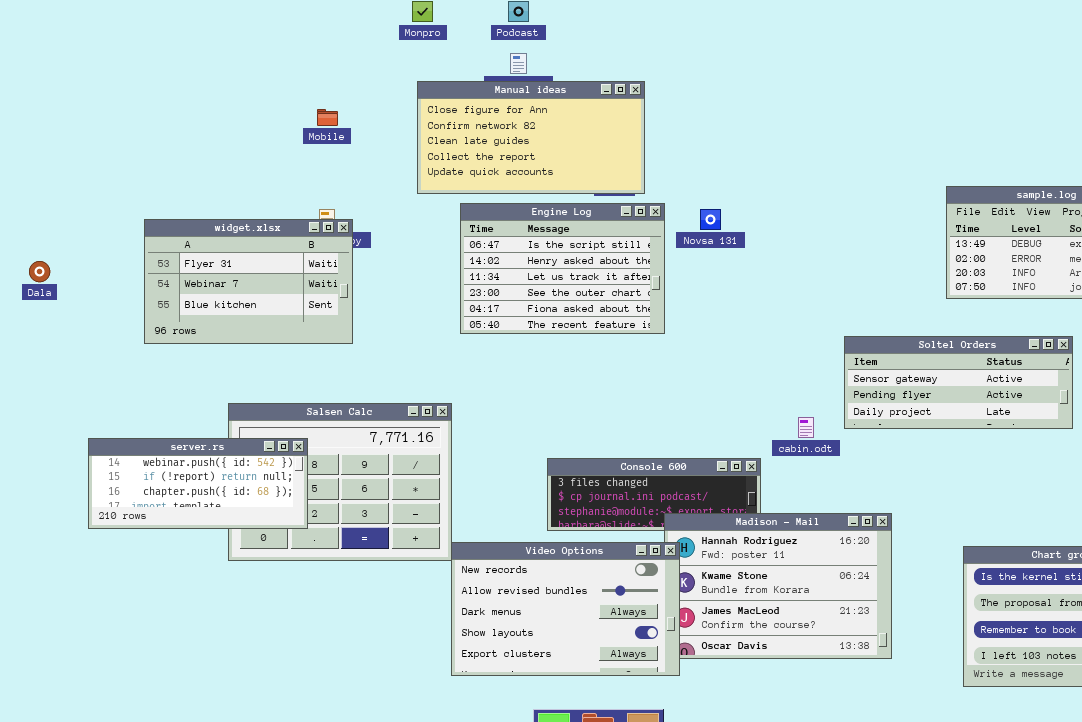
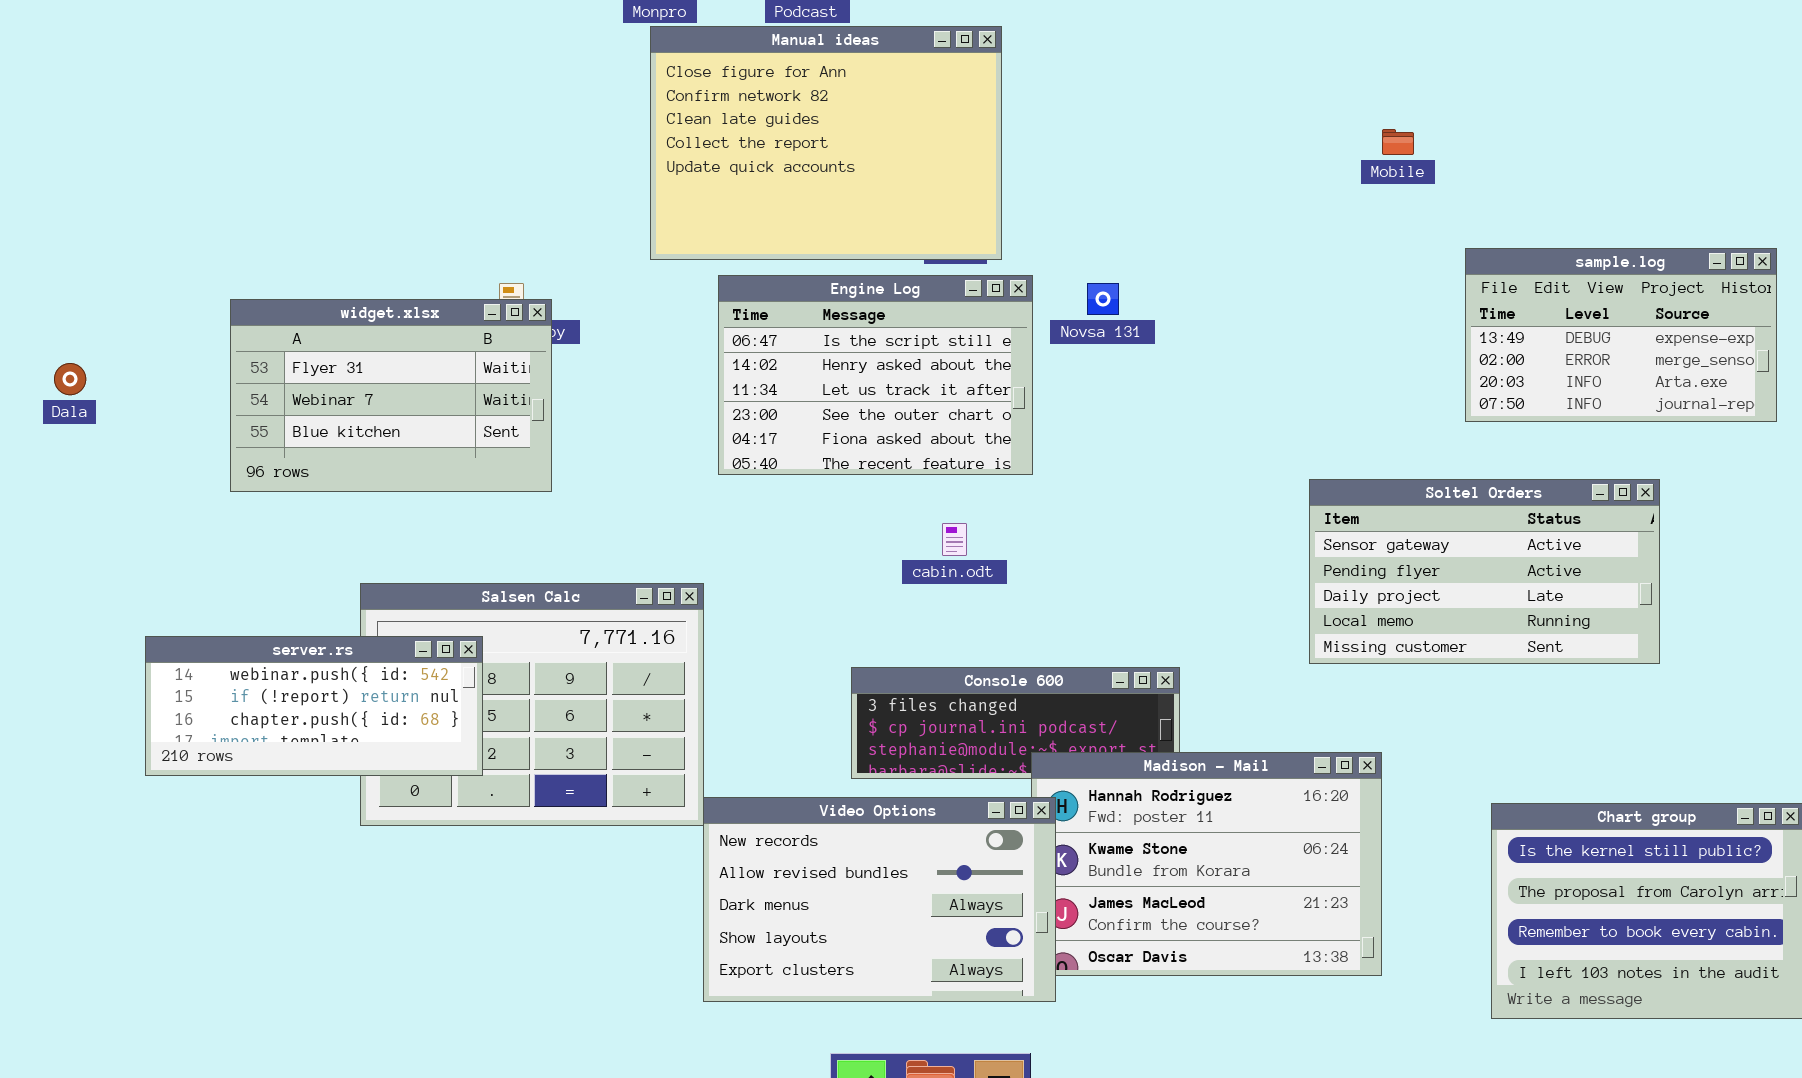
Manual ideas: [417,81,645,194] -> [650,26,1002,260], resized
Mobile: [317,109,338,126] -> [1382,129,1414,155], moved
Soltel Orders: [844,336,1073,429] -> [1309,479,1660,664], resized
cabin.odt: [798,417,814,438] -> [942,523,967,556], moved

